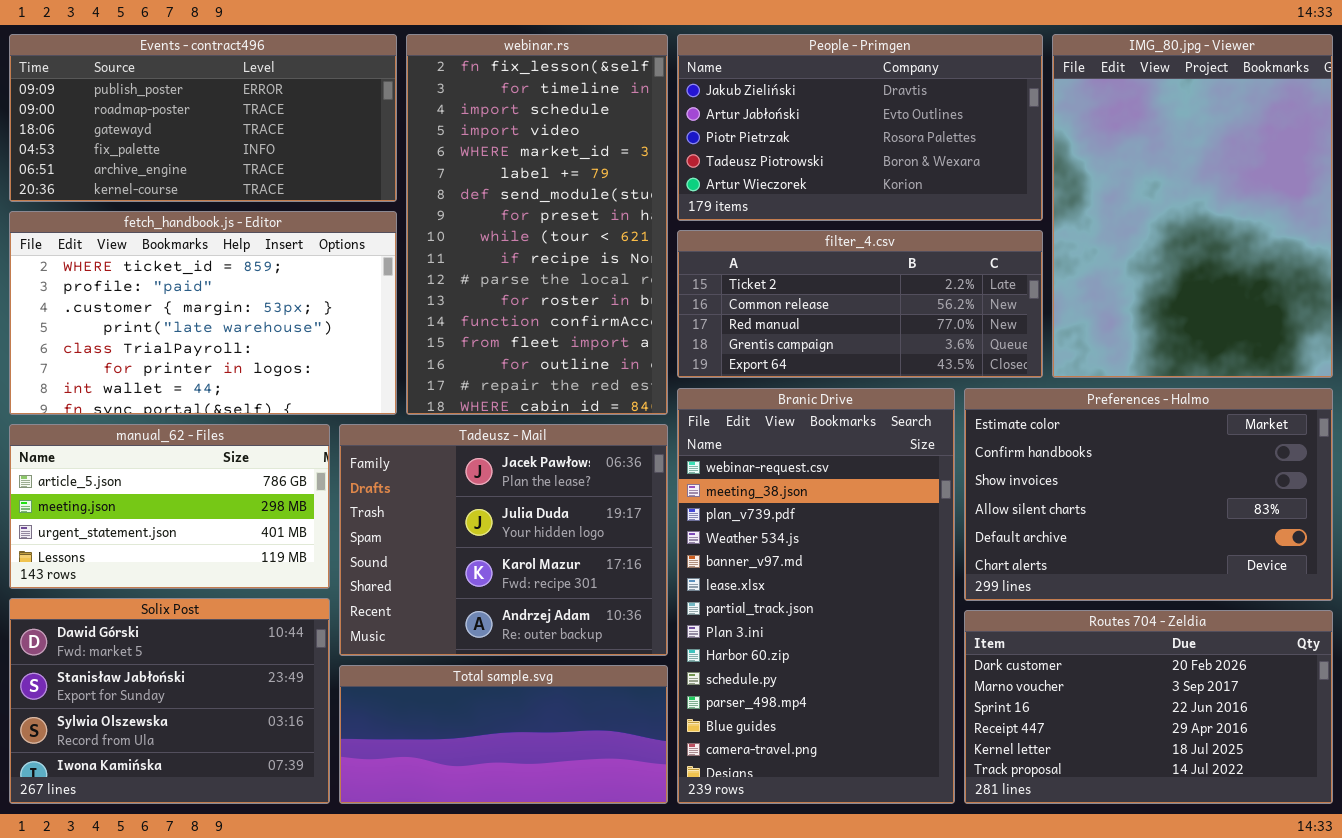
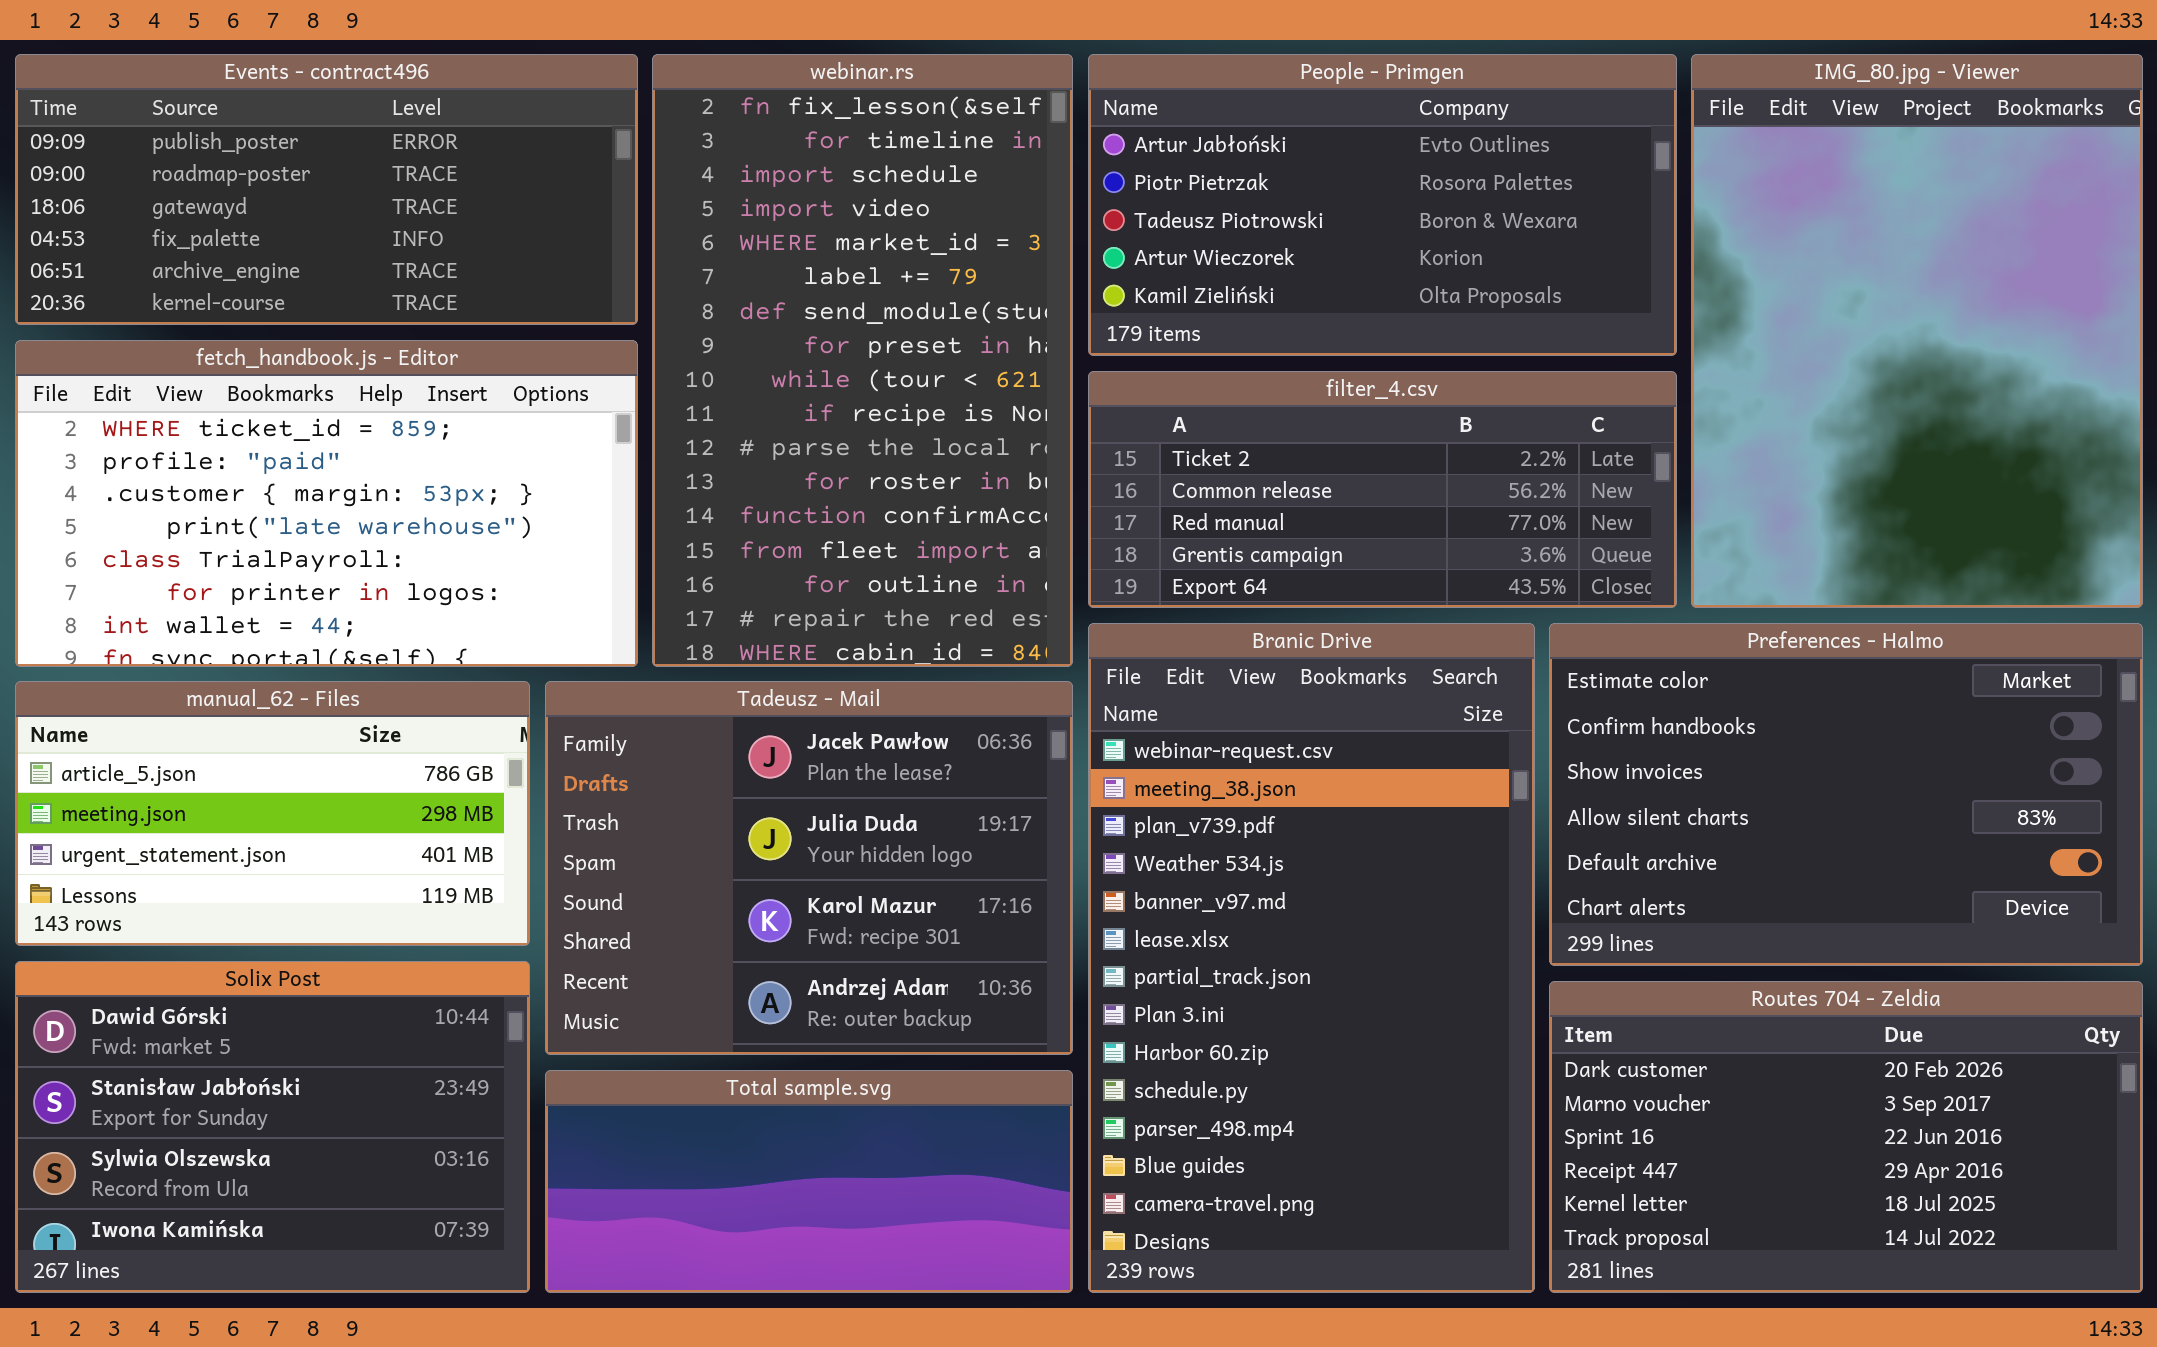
People - Primgen: [677,34,1043,221] -> [1088,54,1677,356], scrolled down 1 row

